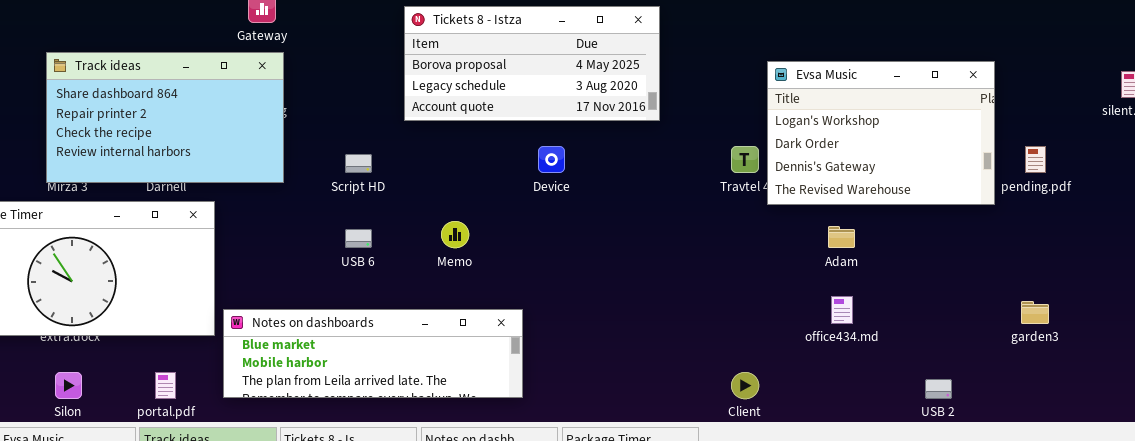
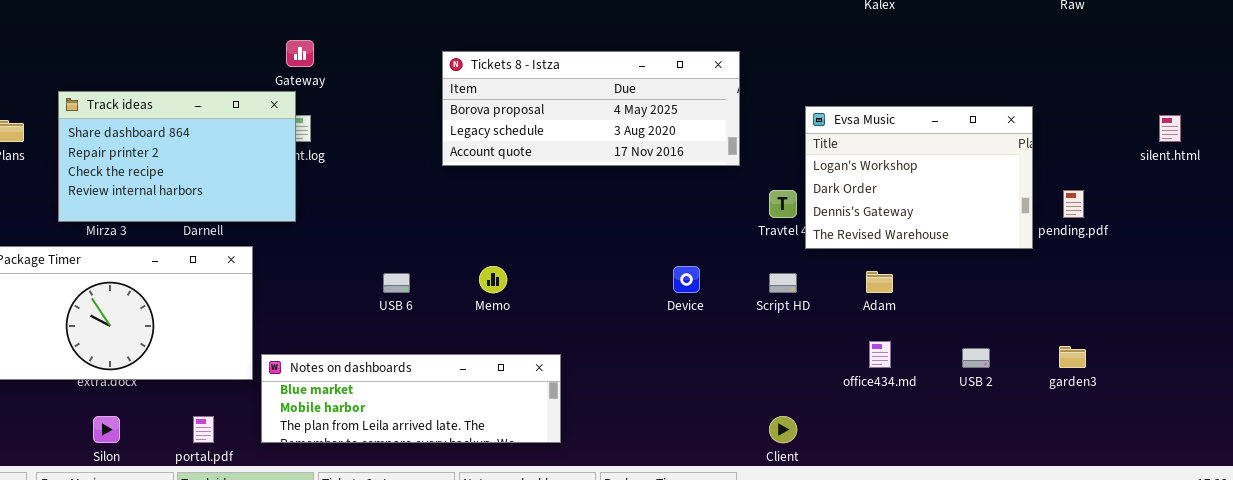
Tickets 8 - Istza: [404,6,660,121] -> [442,51,740,166], resized
Track ideas: [46,52,284,183] -> [58,91,296,222], moved
Device: [538,146,565,173] -> [673,266,700,293], moved
Script HD: [345,154,372,173] -> [769,273,797,293], moved
USB 2: [925,379,952,399] -> [962,348,990,368], moved

